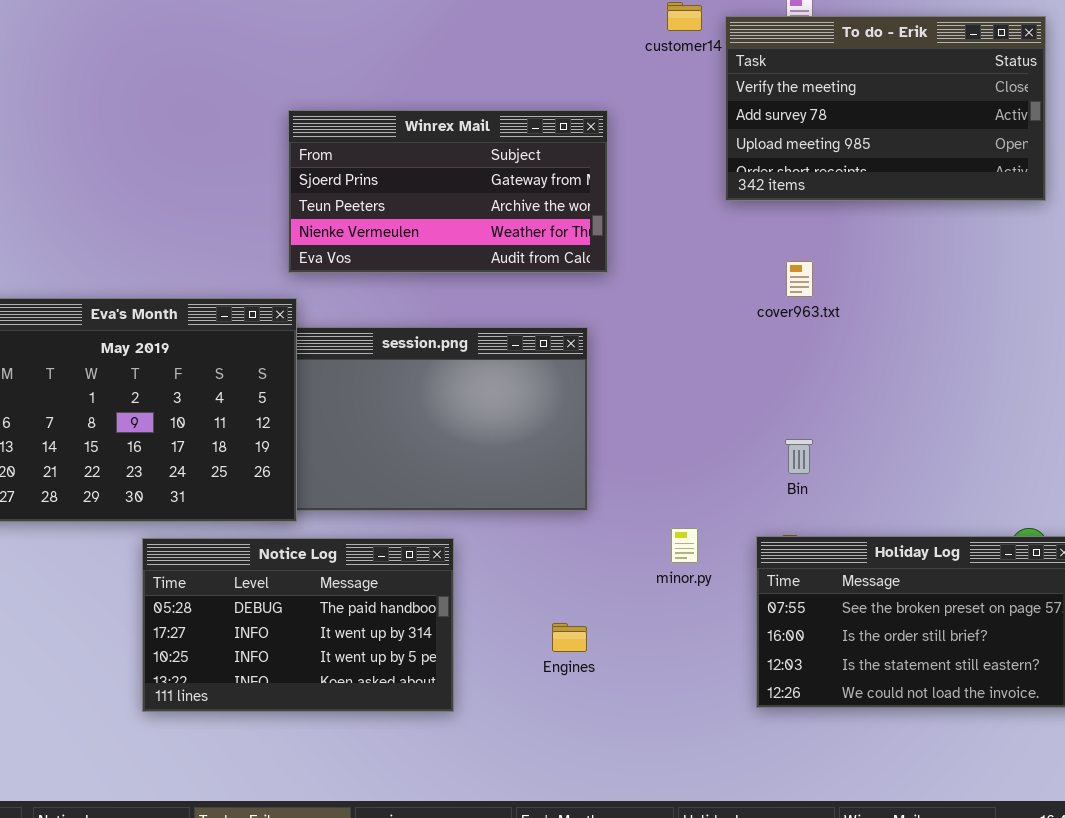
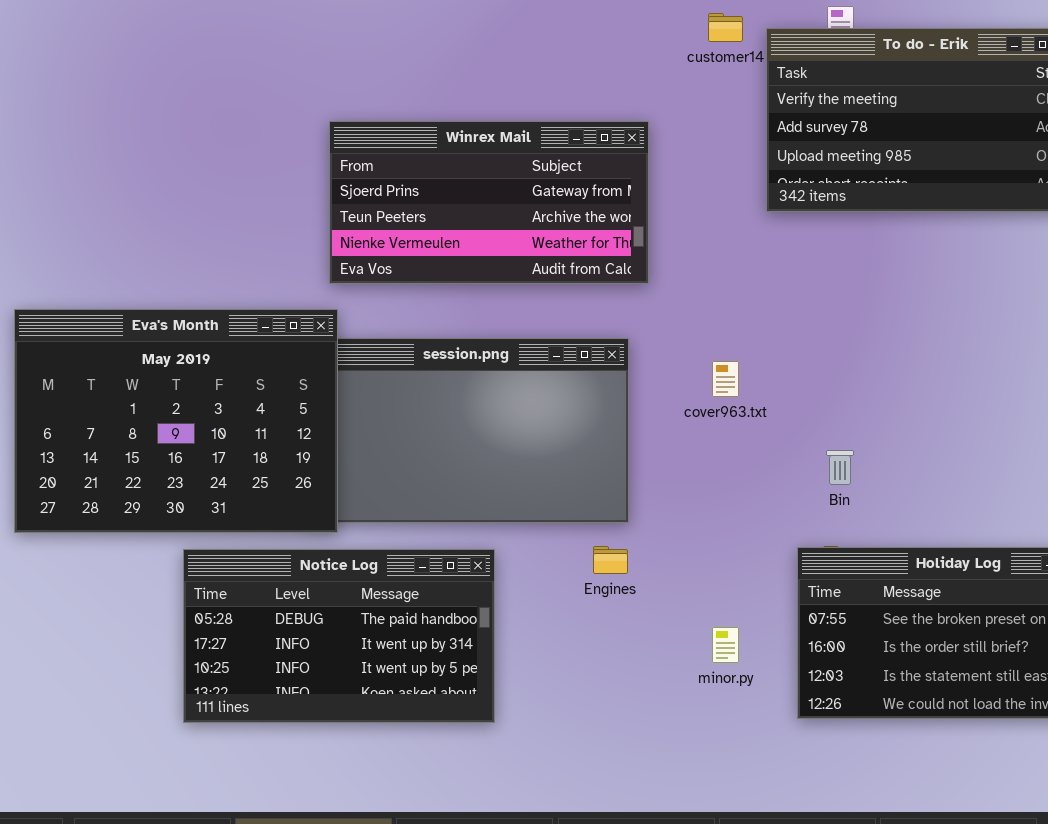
cover963.txt: [786,261,813,297] -> [712,361,739,397], moved
minor.py: [671,528,698,563] -> [712,627,739,663], moved
Engines: [552,623,587,652] -> [593,546,628,574], moved

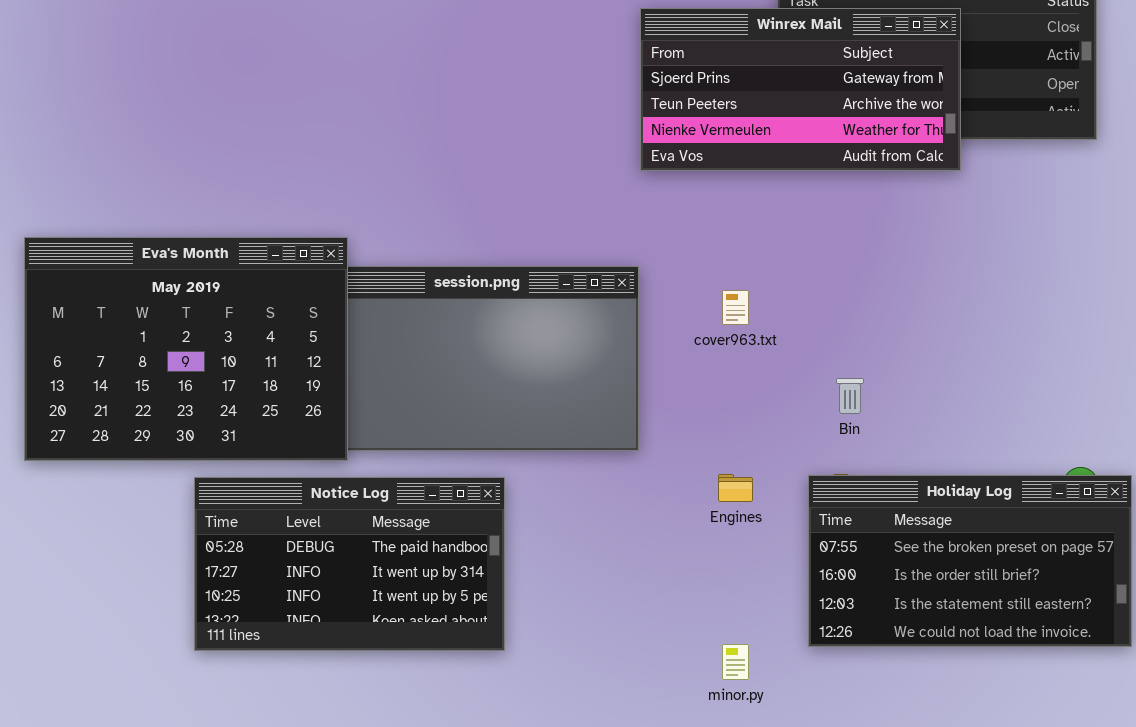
Winrex Mail: [329,121,649,284] -> [640,8,961,171], moved
Engines: [593,546,628,574] -> [718,474,753,502], moved
minor.py: [712,627,739,663] -> [722,644,749,680], moved

